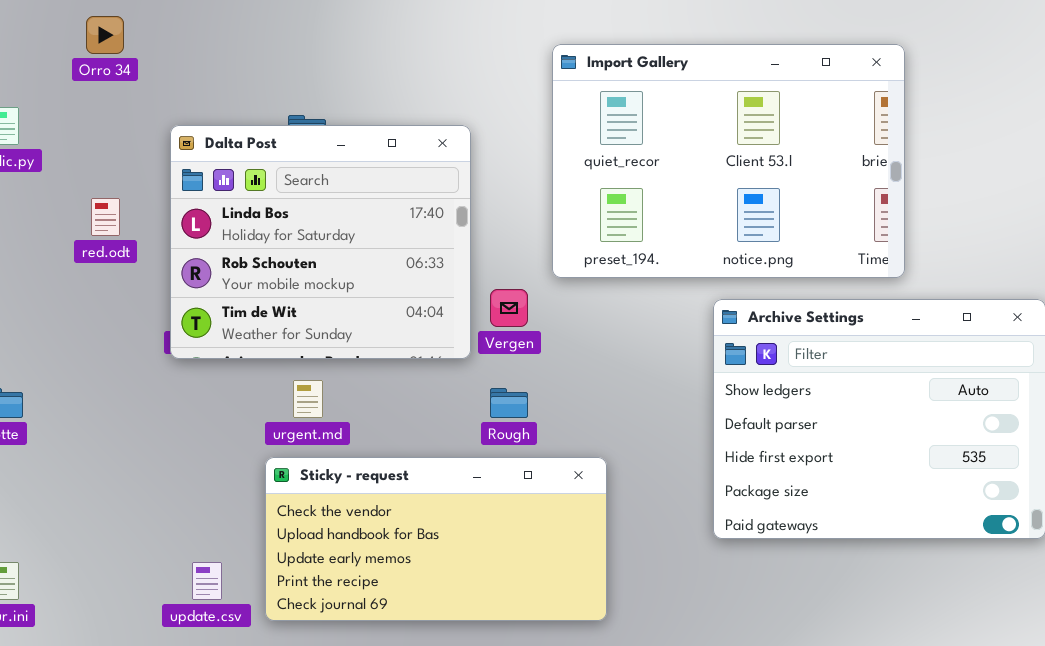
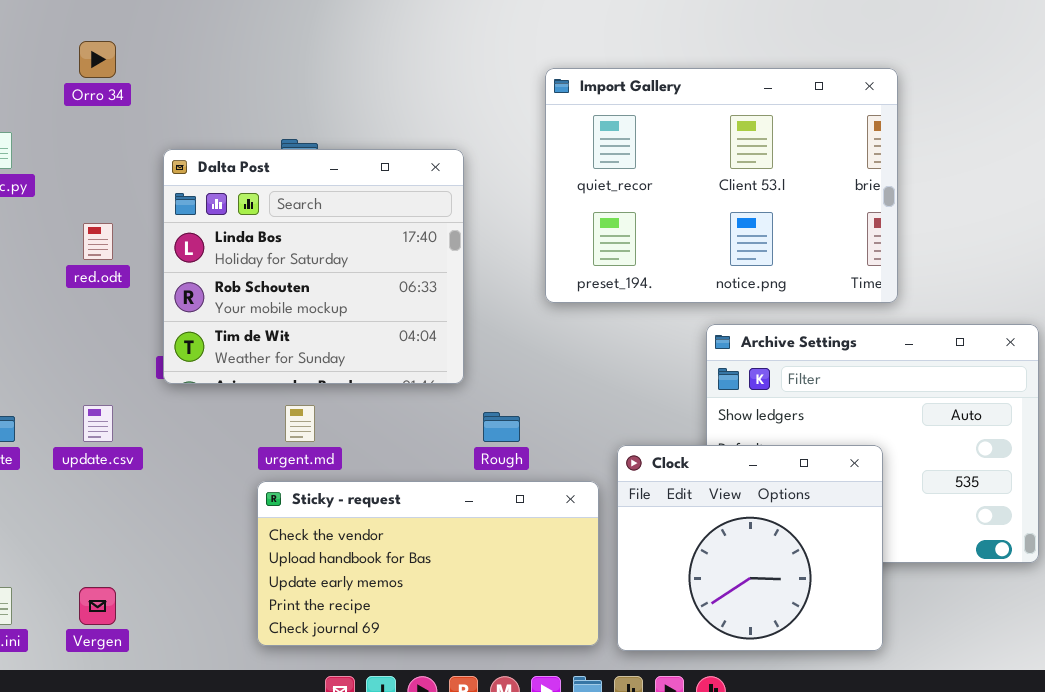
Vergen: [490,289,528,327] -> [79,587,116,625], moved
Clock: none -> [617,445,883,651], opened
update.csv: [192,562,222,600] -> [83,405,113,442], moved

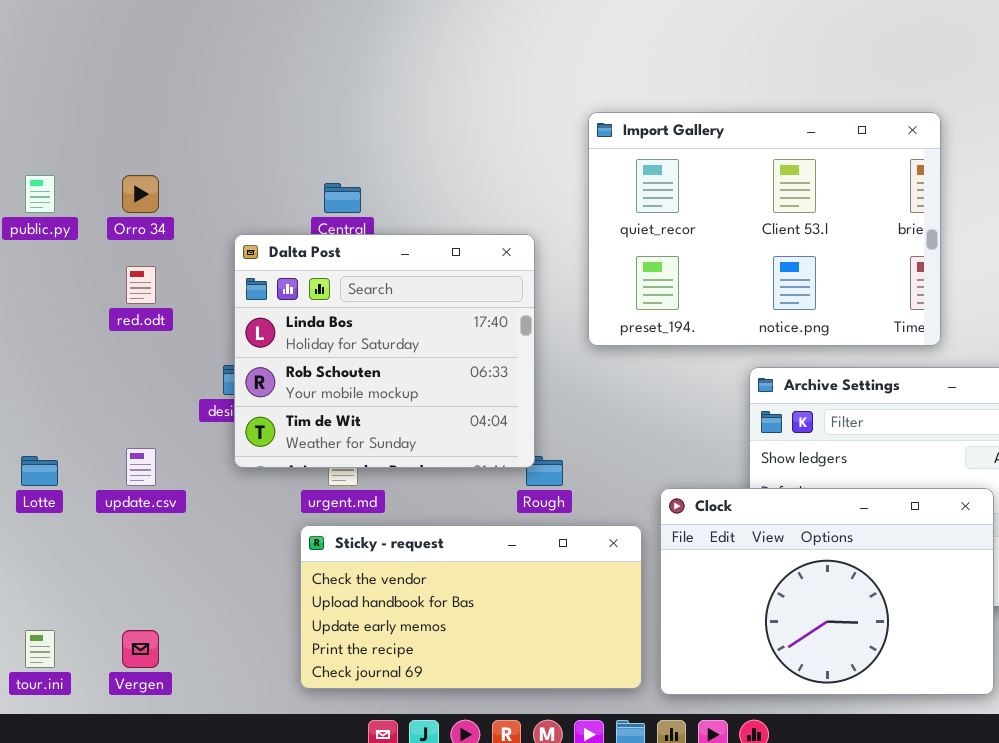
Orro 34: [79,41,116,78] -> [122,175,159,213], moved
Dalta Post: [163,149,464,384] -> [234,234,535,468], moved
Clock: [617,445,883,651] -> [660,488,994,695], resized

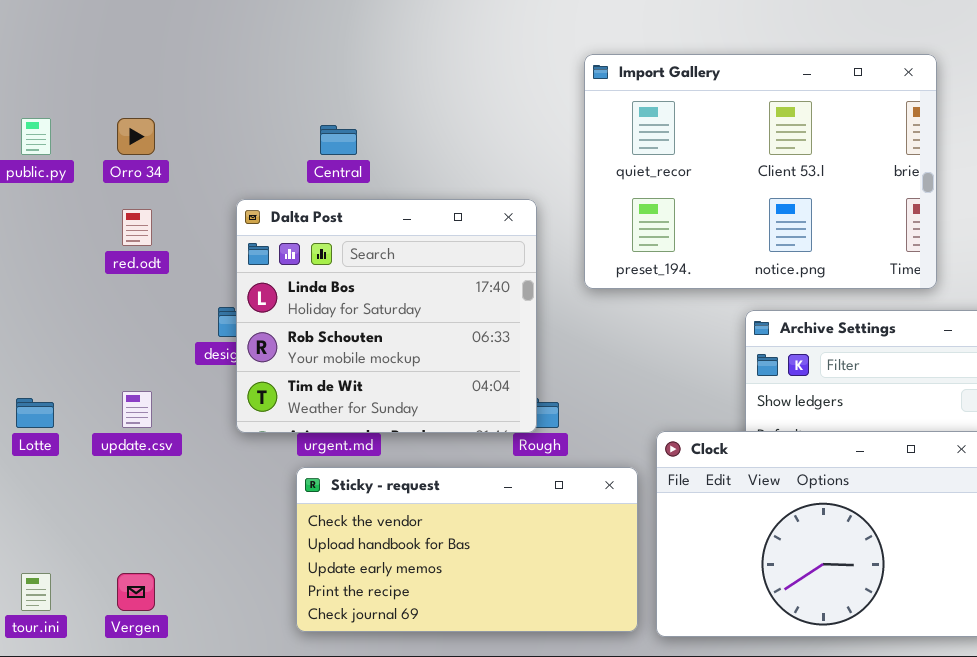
Dalta Post: [234,234,535,468] -> [236,199,537,433], moved

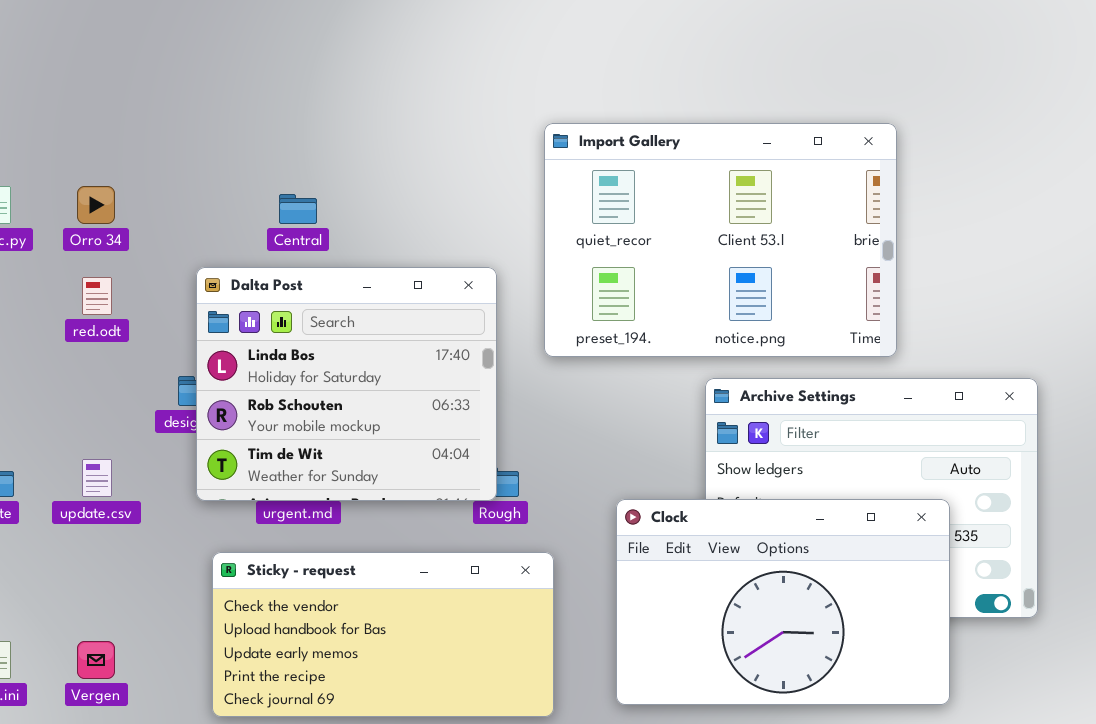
Sticky - request: [296,467,638,632] -> [212,552,554,717], moved

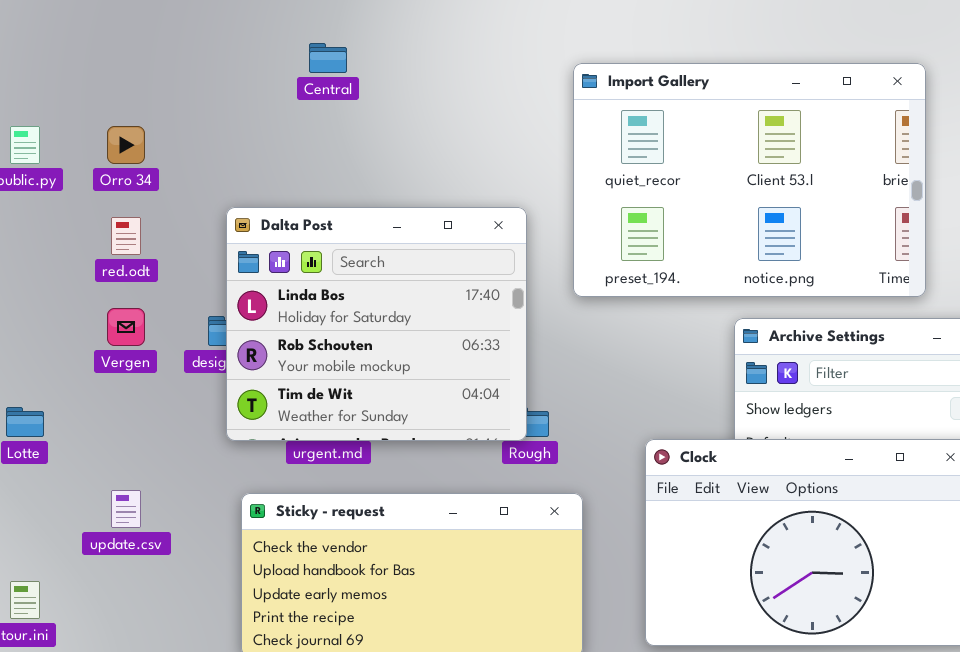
Central: [279,194,317,224] -> [309,43,347,73], moved
update.csv: [82,459,112,497] -> [111,490,141,528], moved
Vergen: [77,641,115,679] -> [107,308,145,346], moved

